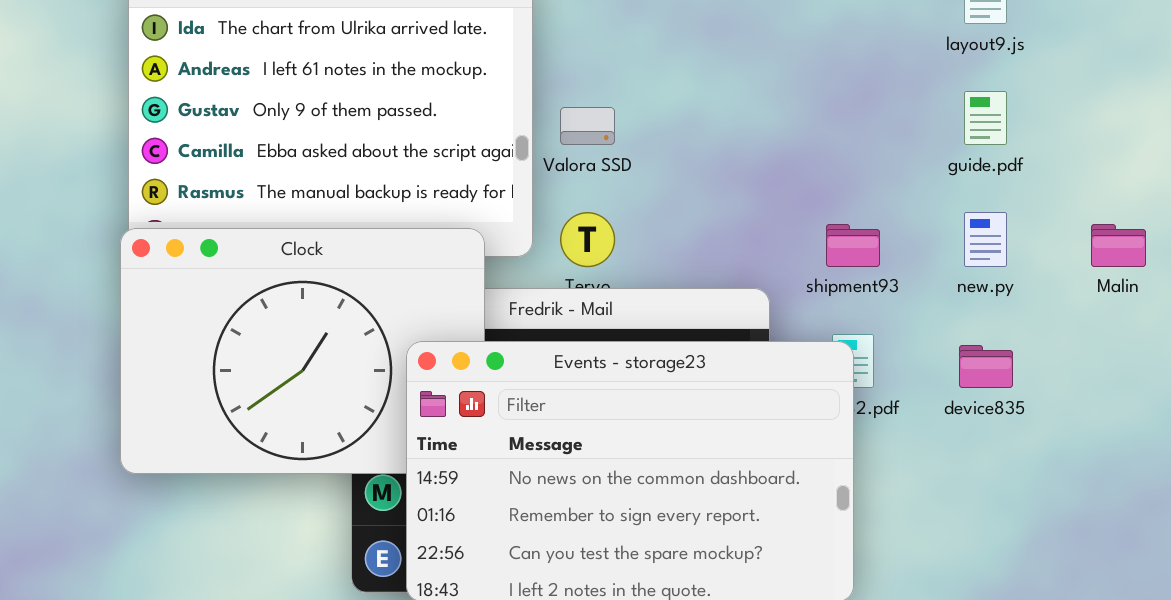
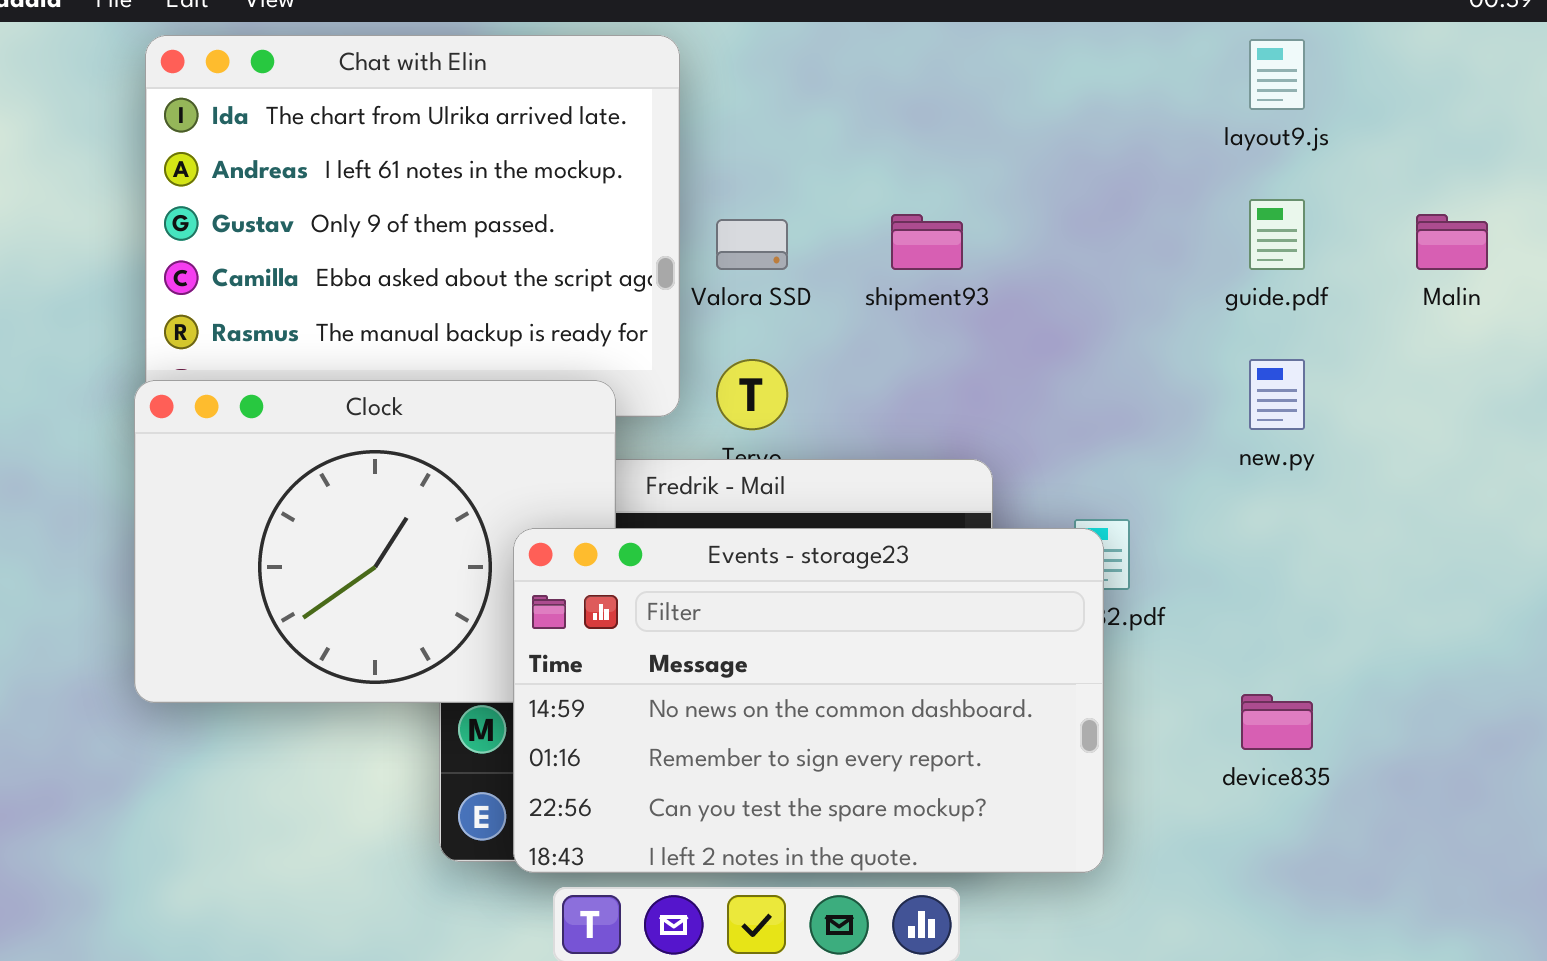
shipment93: [826,224,880,267] -> [891,214,963,270], moved
Malin: [1091,224,1146,267] -> [1416,214,1488,270], moved
device835: [959,345,1013,388] -> [1241,694,1313,750], moved

